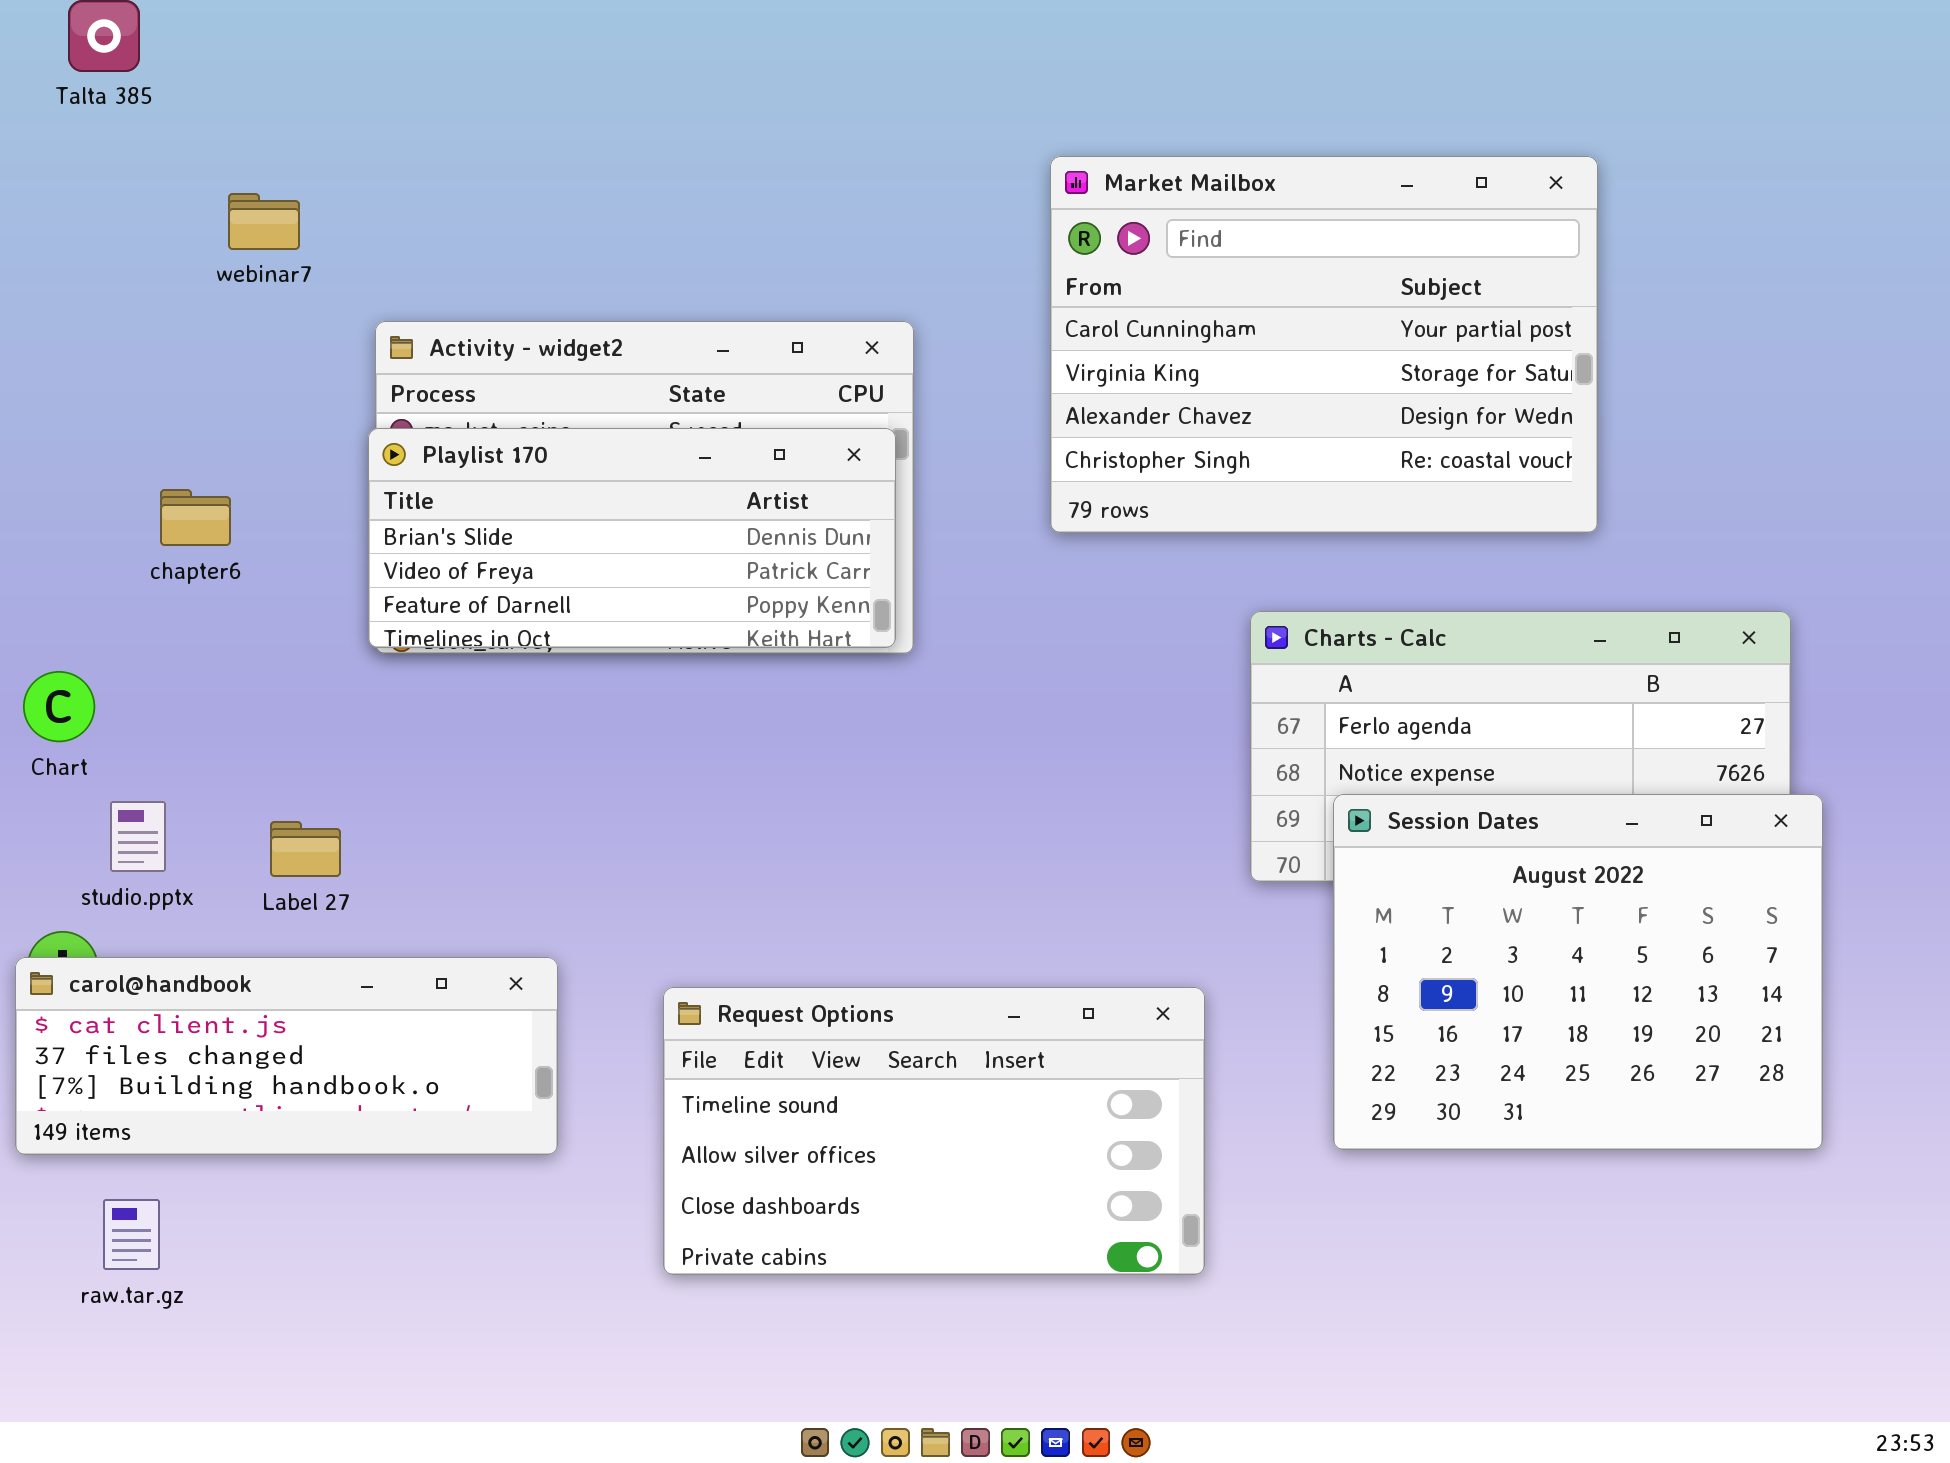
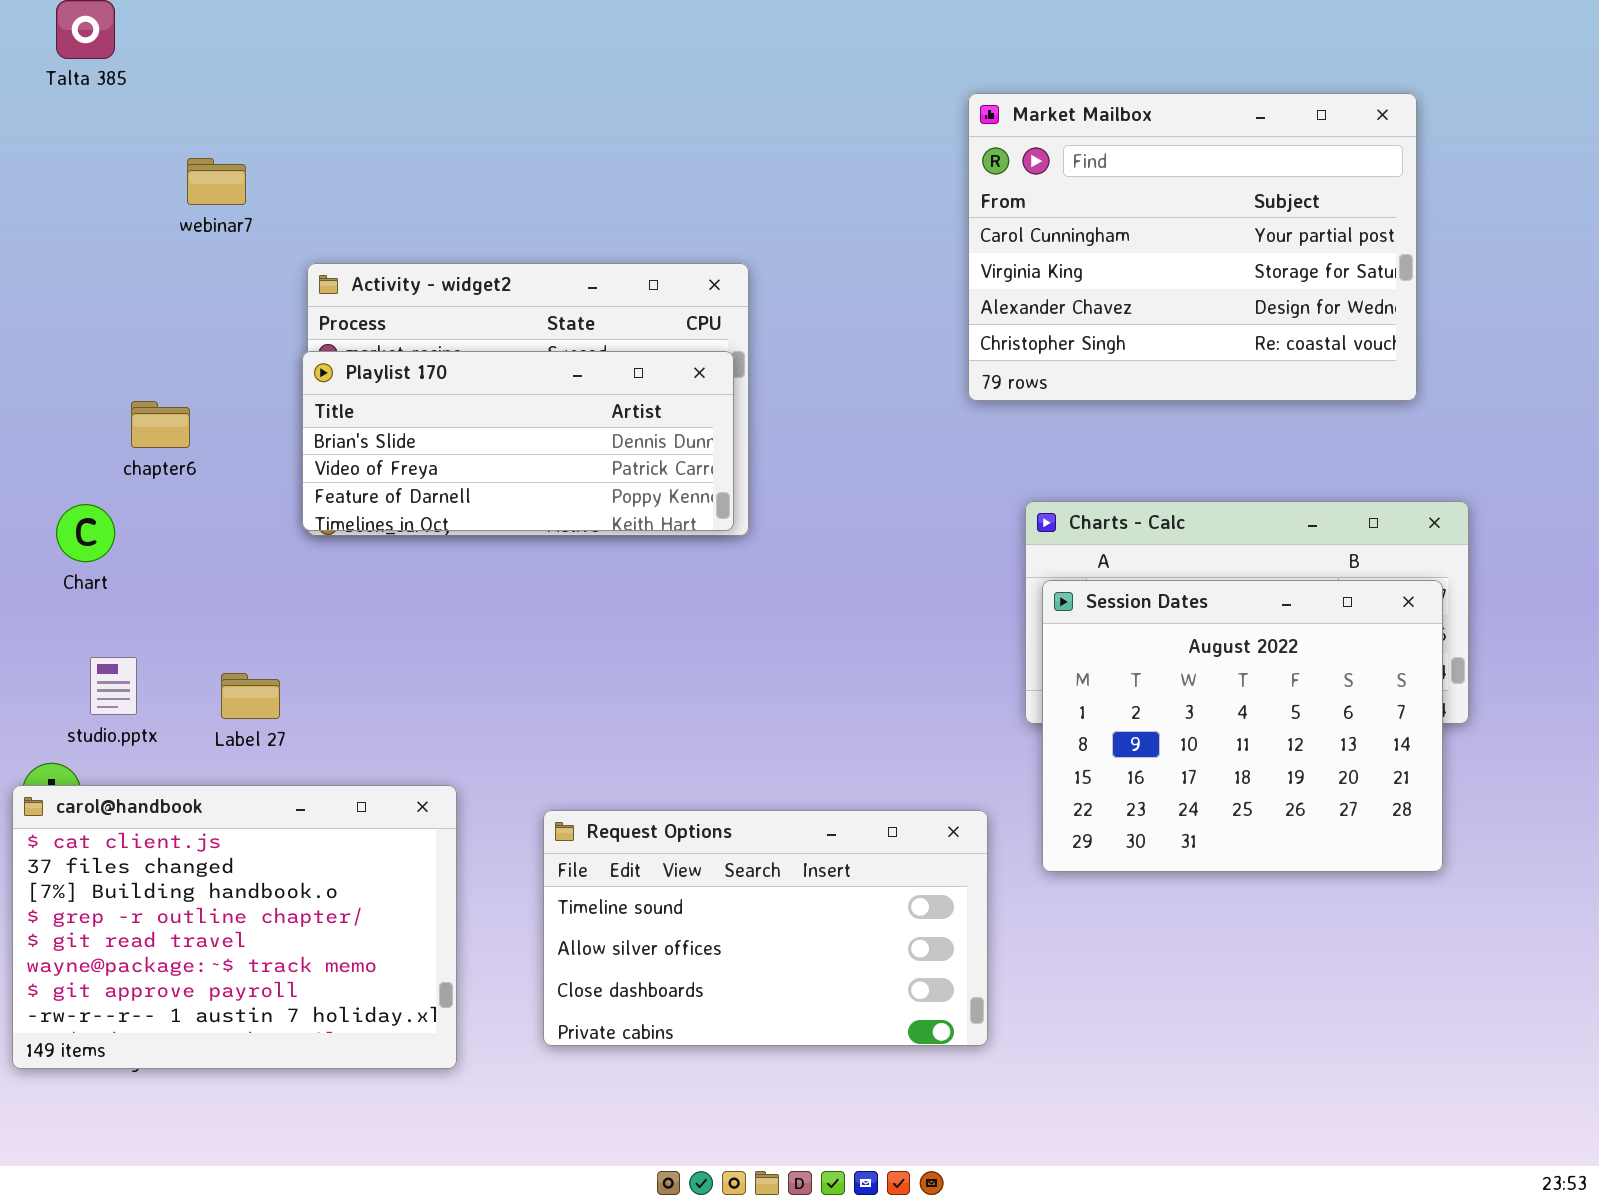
Market Mailbox: [1050,156,1598,533] -> [968,93,1417,401], moved
Chart: [23,671,95,742] -> [56,504,115,562], moved
Session Dates: [1333,794,1823,1150] -> [1042,580,1443,872], moved
carol@handbook: [15,957,558,1155] -> [12,785,457,1069], resized

